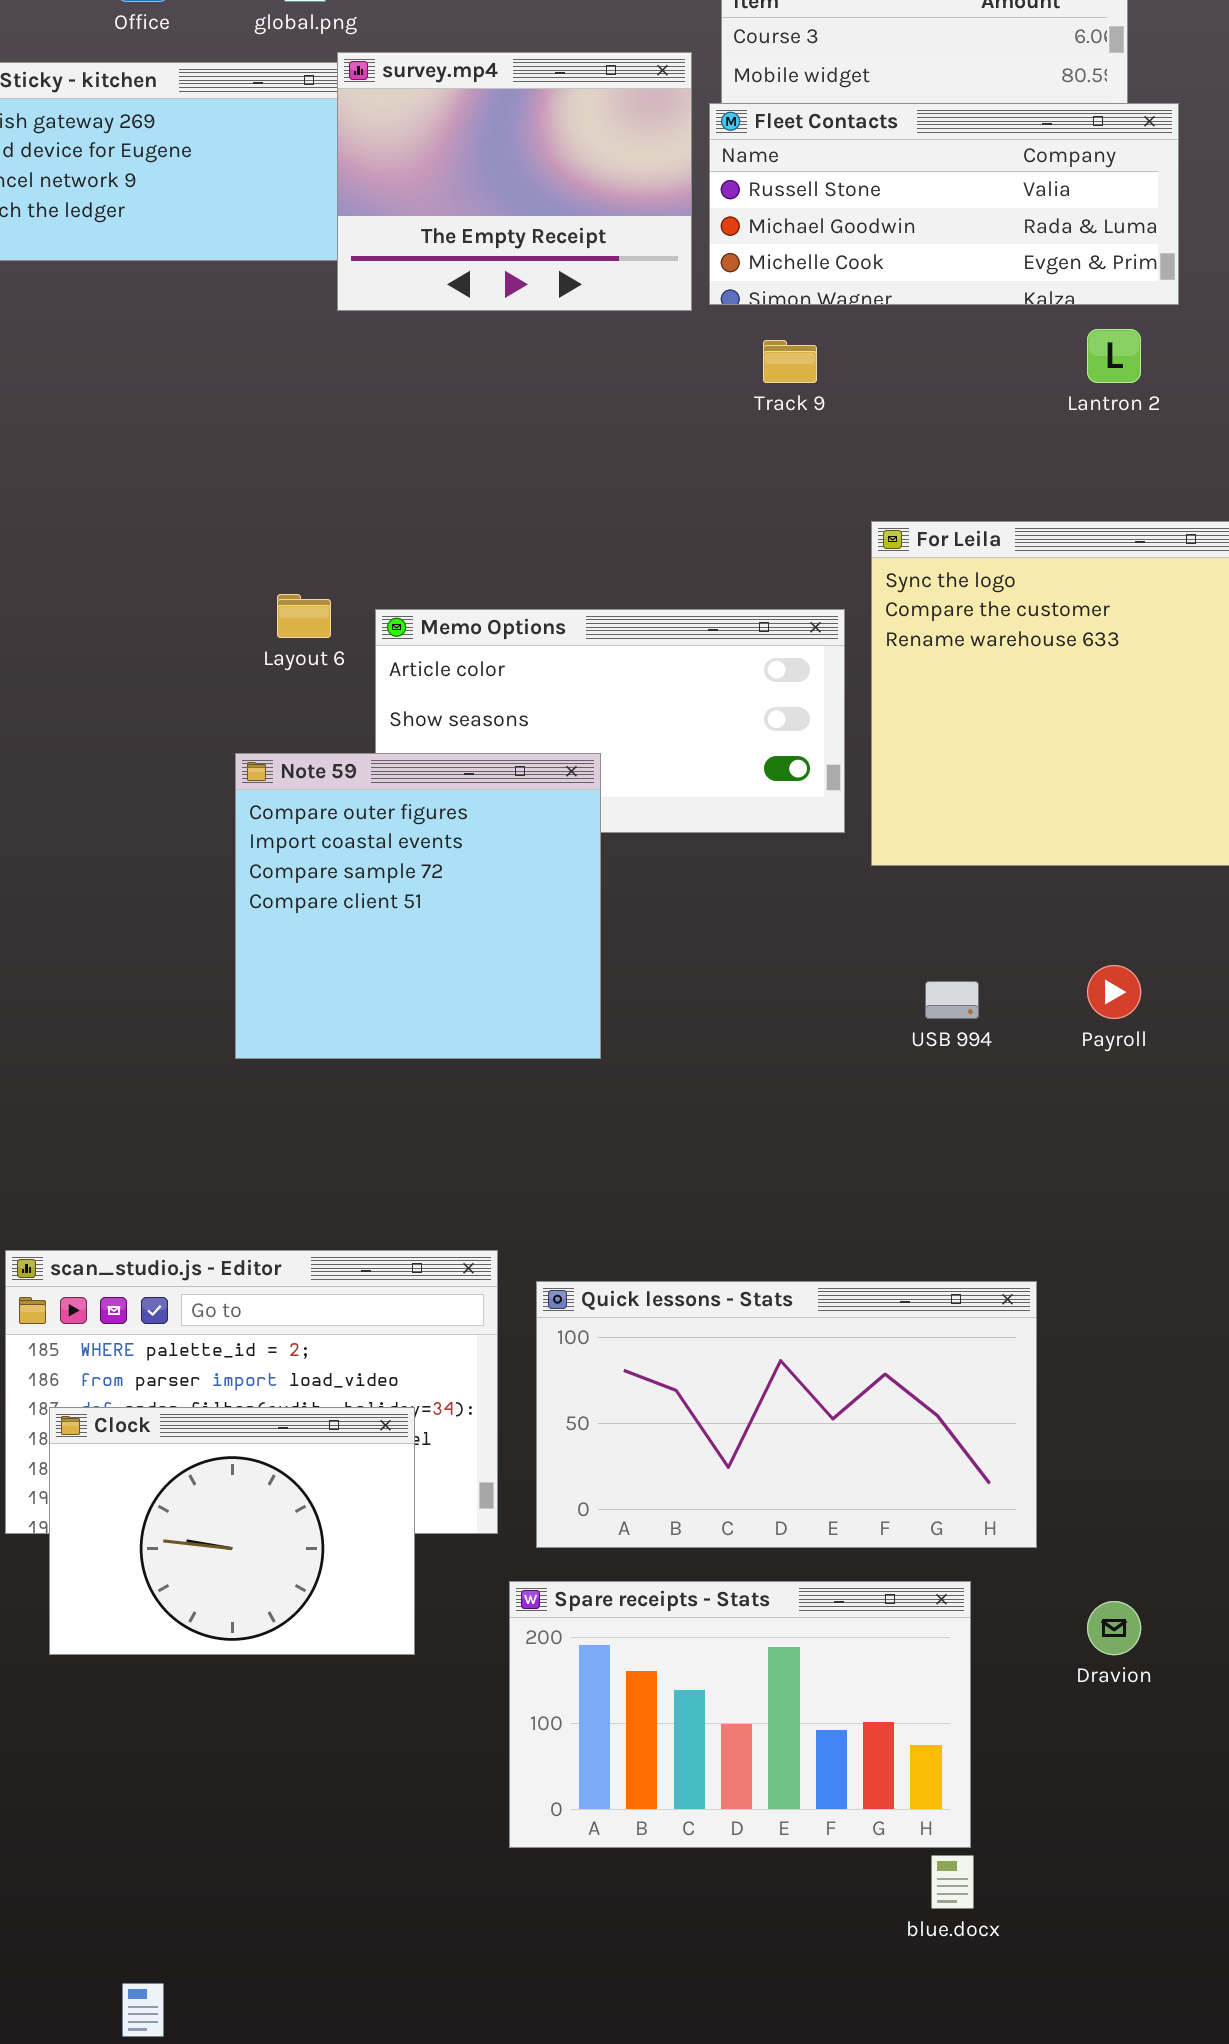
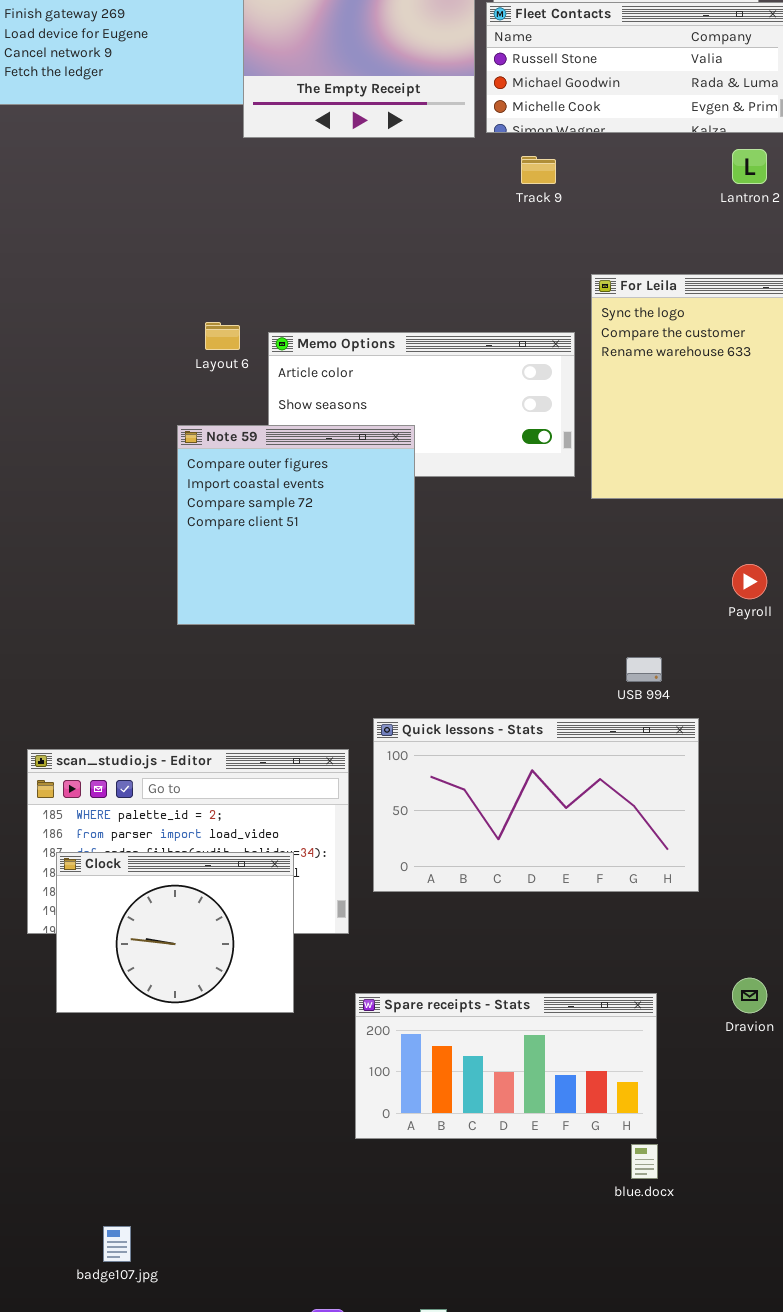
USB 994: [925,981,979,1019] -> [626,657,662,682], moved
Quick lessons - Stats: [536,1281,1037,1548] -> [373,718,699,892], moved
Spare receipts - Stats: [509,1581,971,1848] -> [355,993,657,1139], resized

